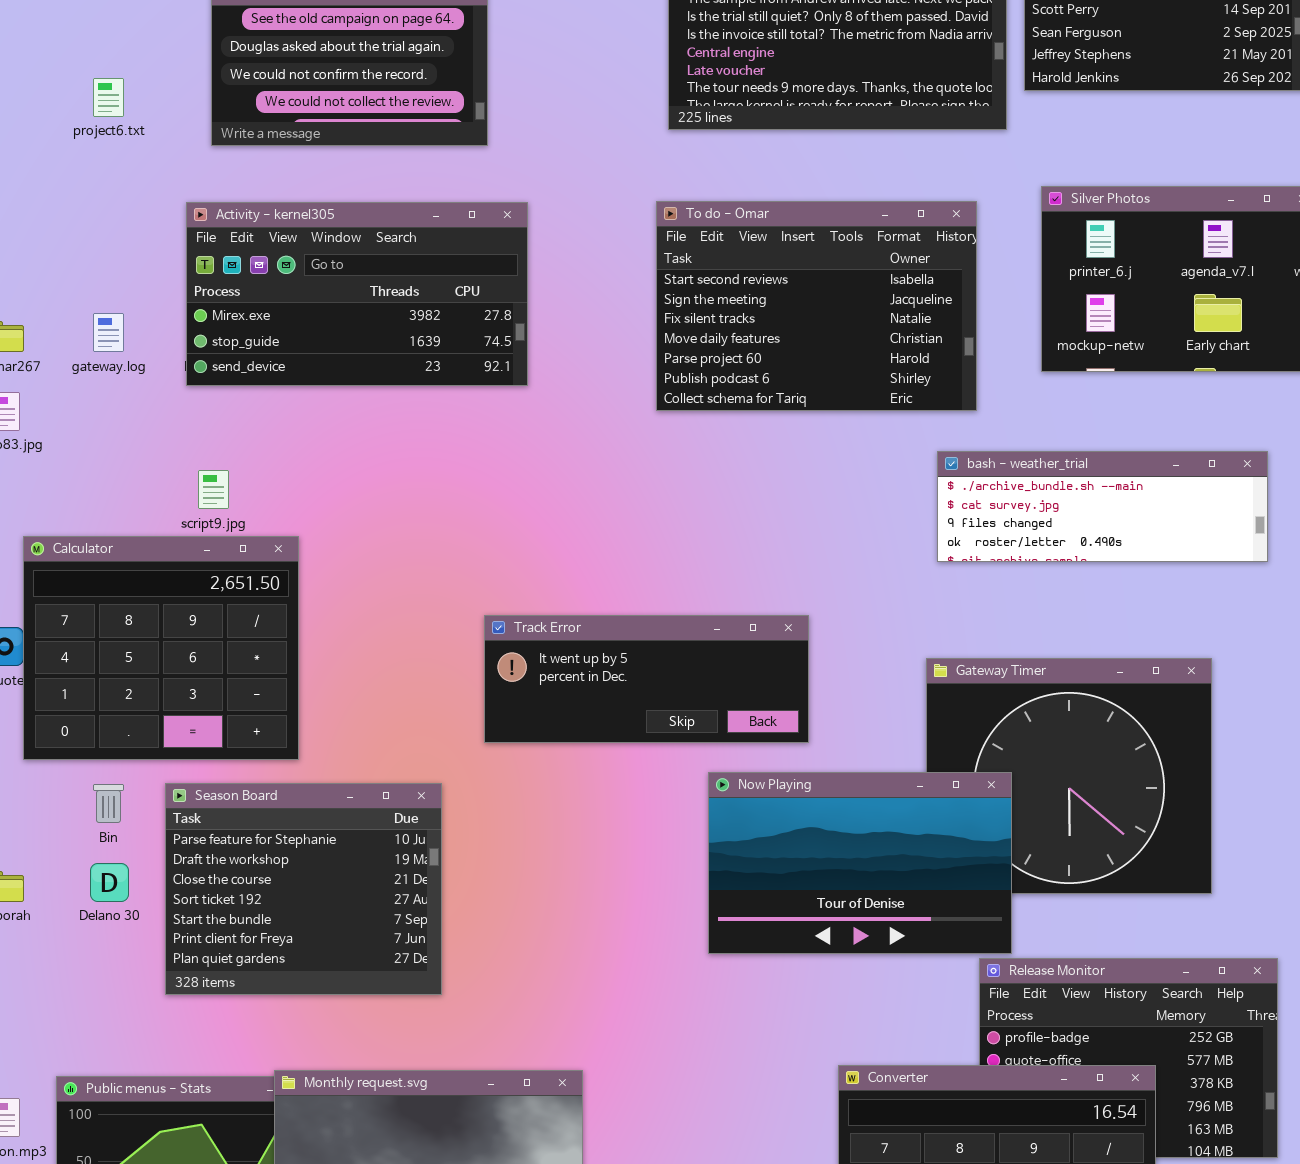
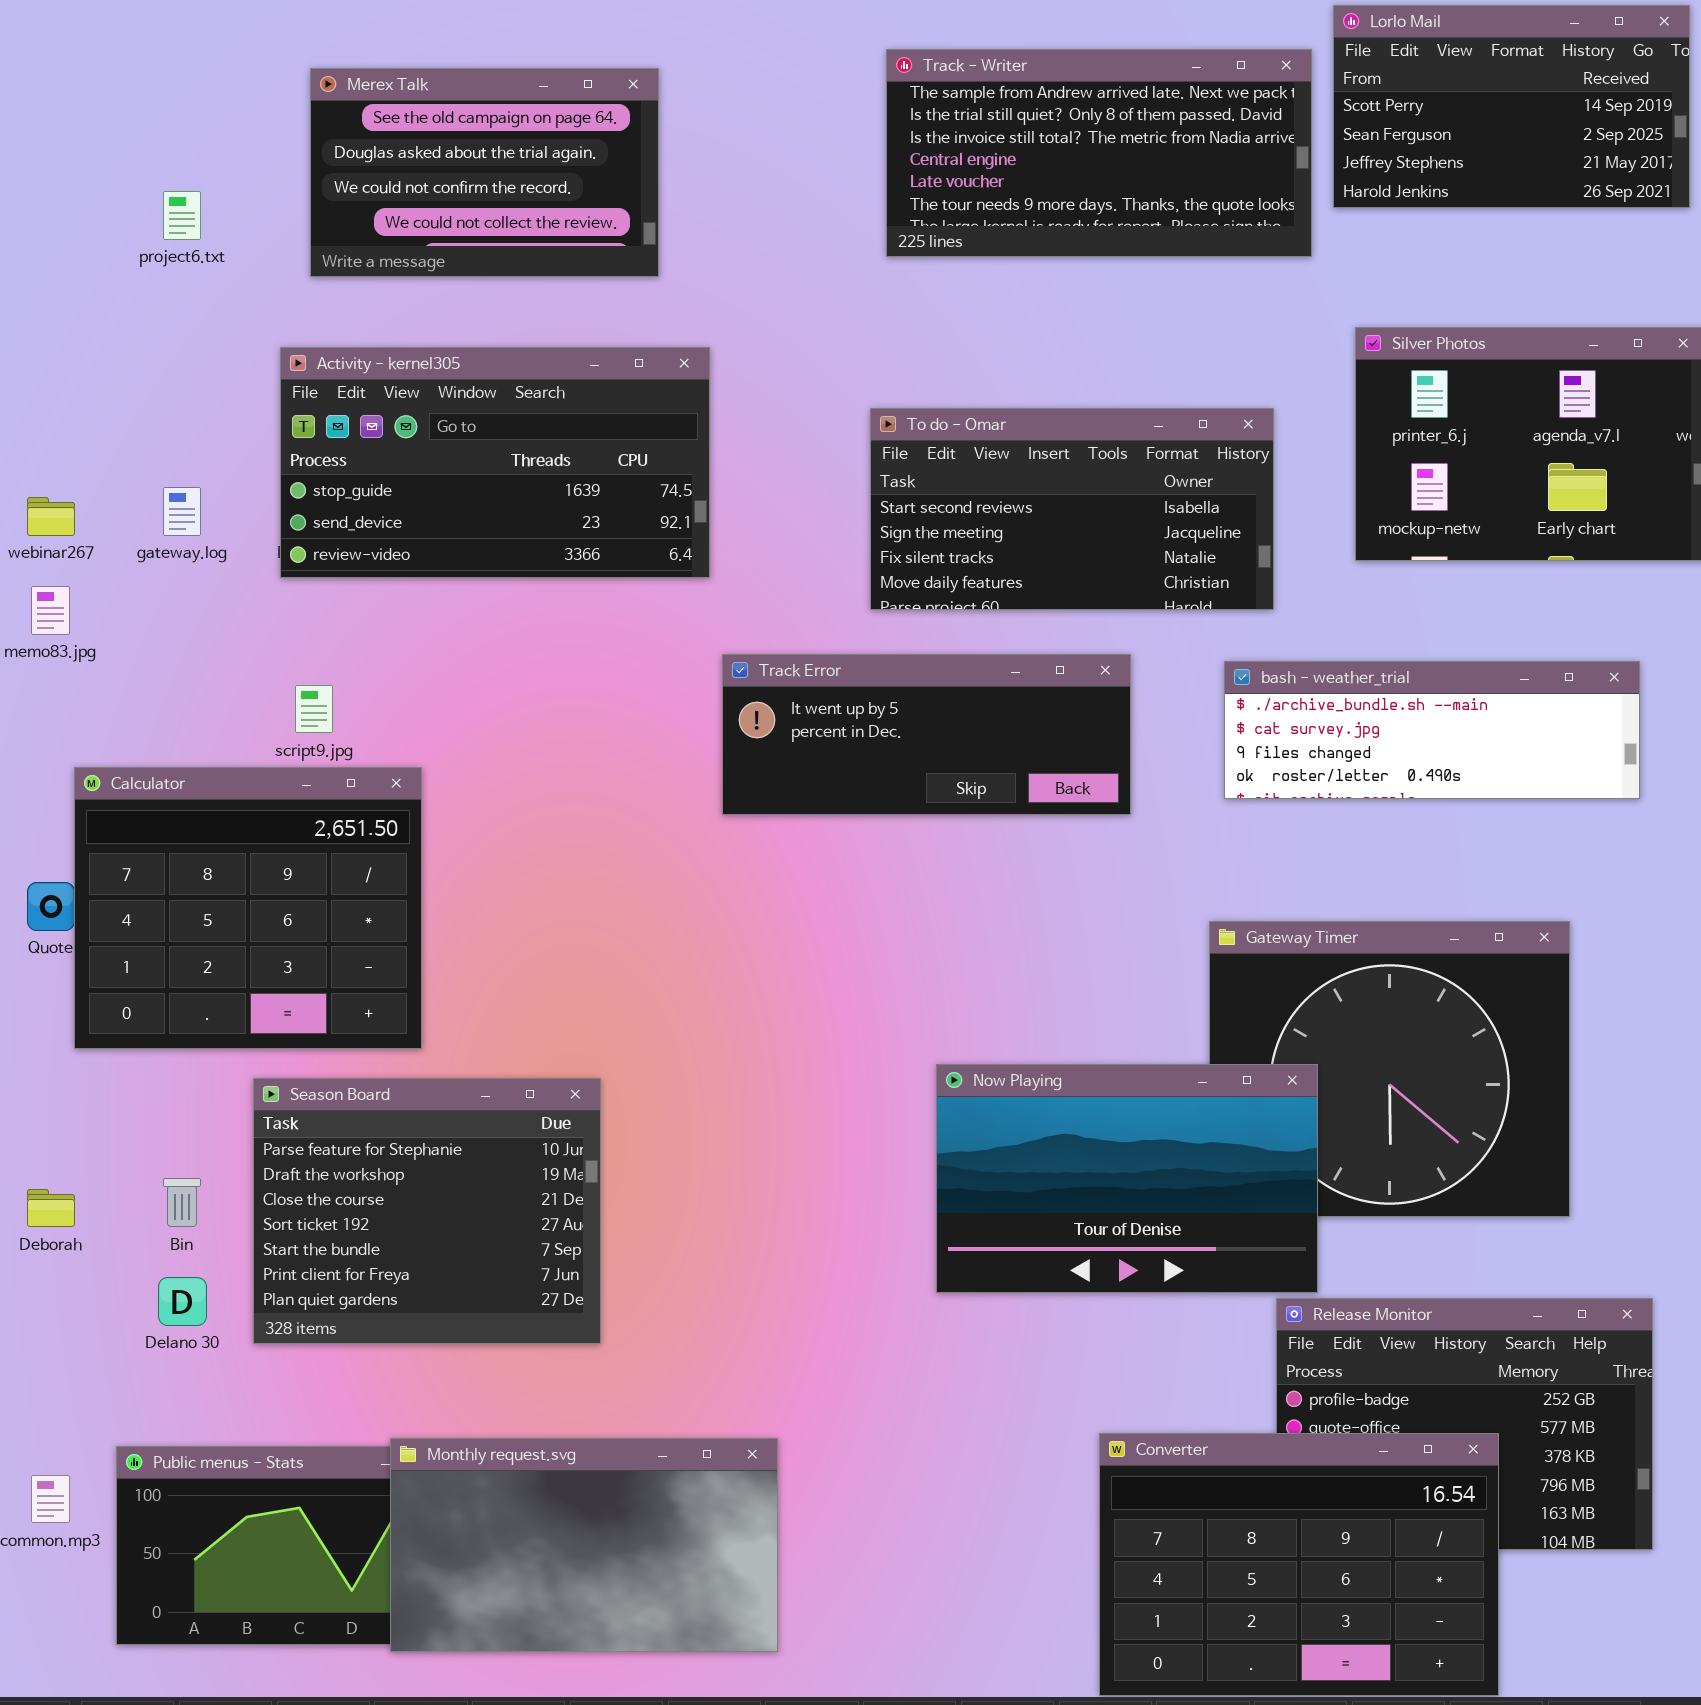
To do - Omar: [656,201,977,411] -> [870,408,1274,610], resized
Activity - kernel305: [186,202,528,386] -> [280,347,710,578], scrolled down 1 row
Track Error: [484,615,809,743] -> [722,654,1131,815], moved
Bin: [93,784,124,823] -> [163,1178,201,1227], moved
Delano 30: [90,863,129,902] -> [158,1277,207,1326], moved

